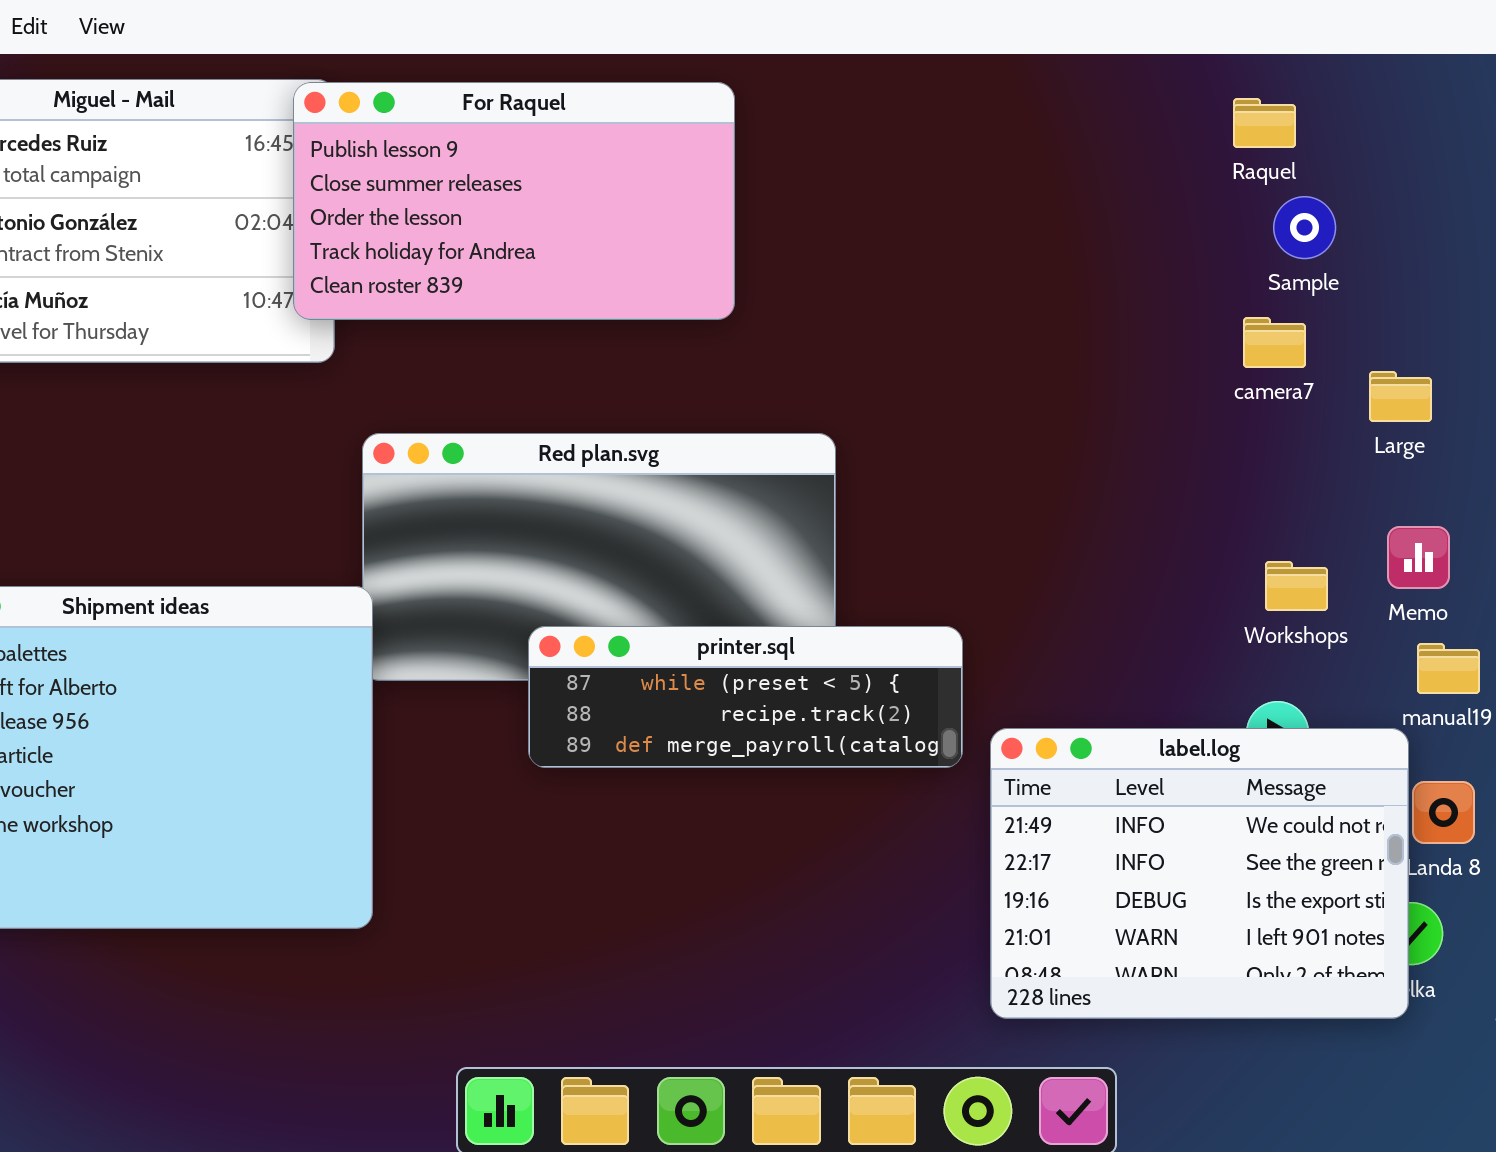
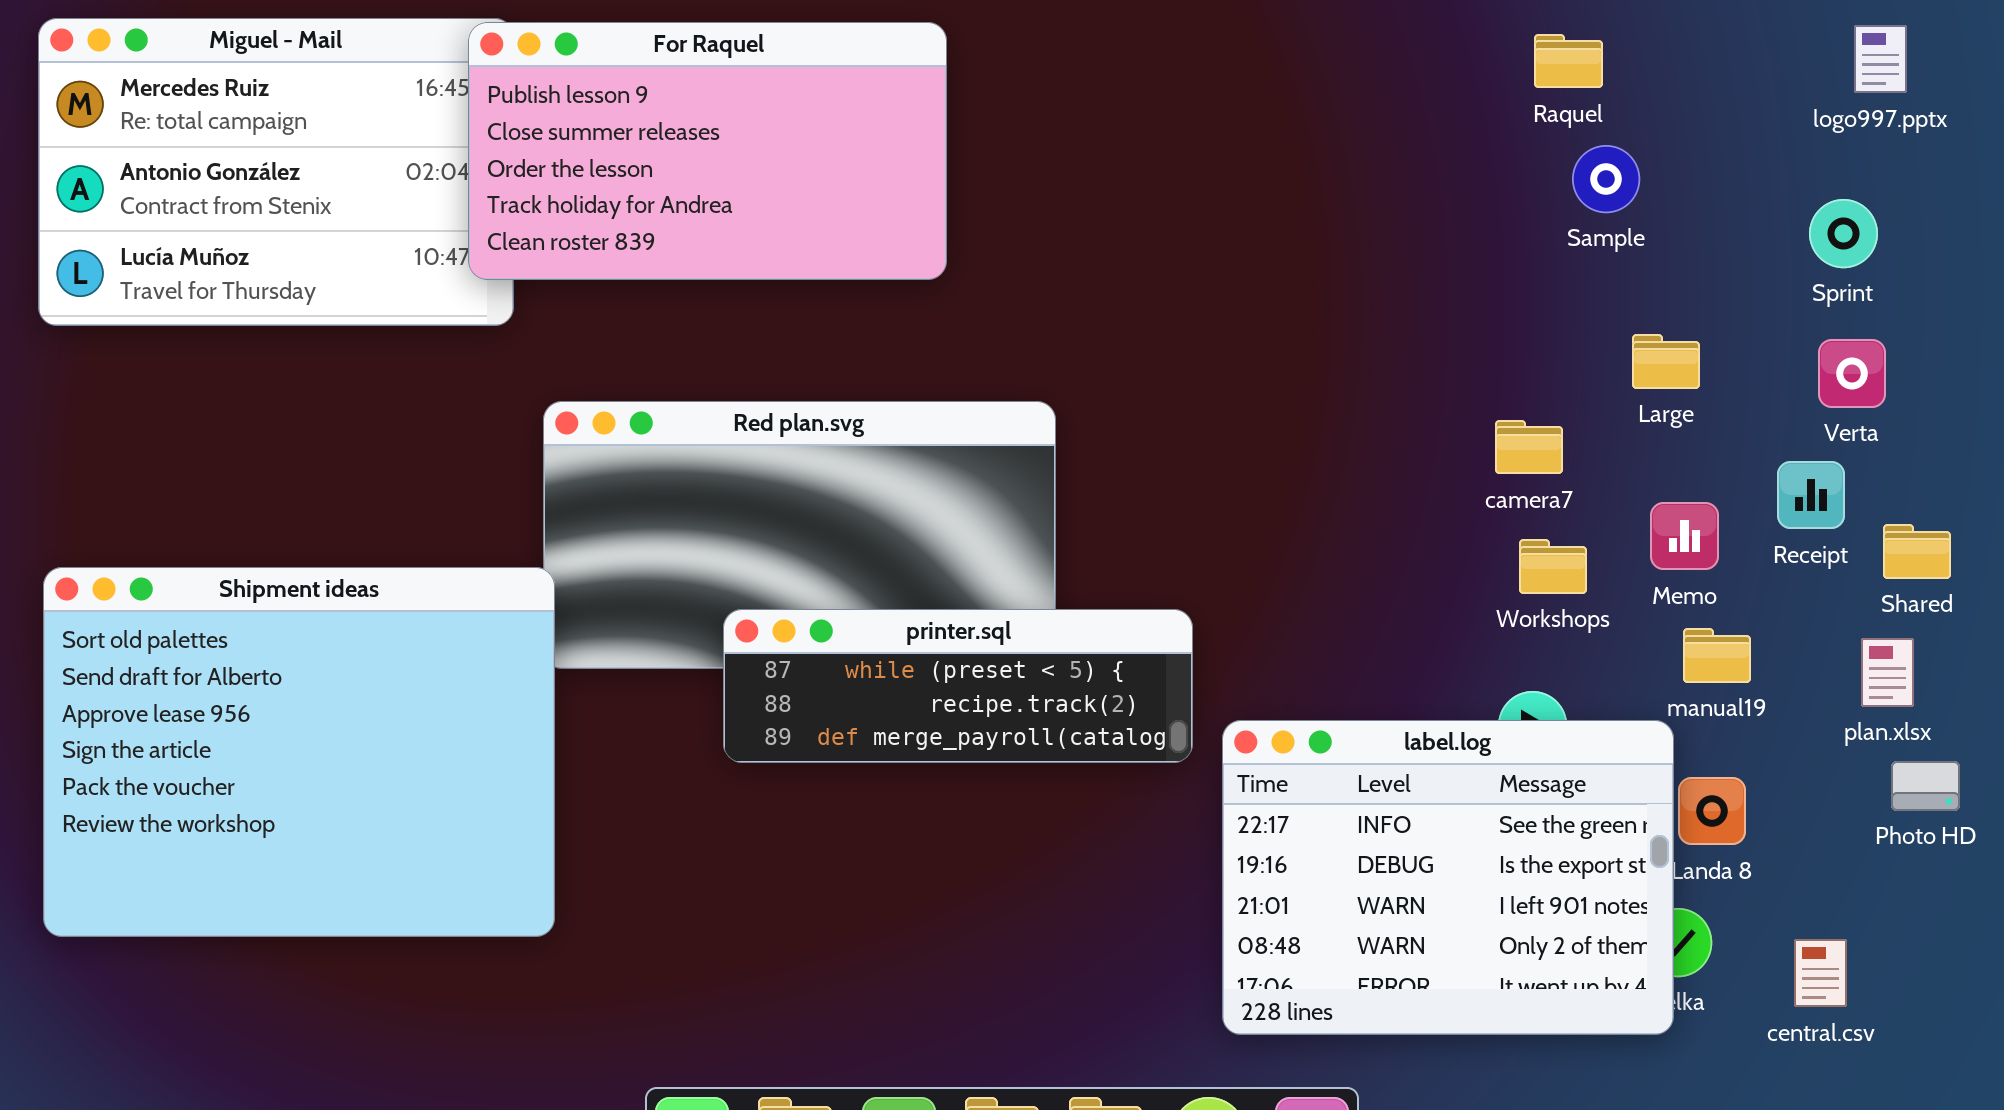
Raquel: [1233,98,1296,148] -> [1534,34,1603,88], moved
Sample: [1273,196,1336,259] -> [1572,145,1640,213], moved
camera7: [1243,317,1306,368] -> [1495,420,1563,474], moved
label.log: [990,728,1409,1019] -> [1222,720,1674,1035], scrolled down 1 row

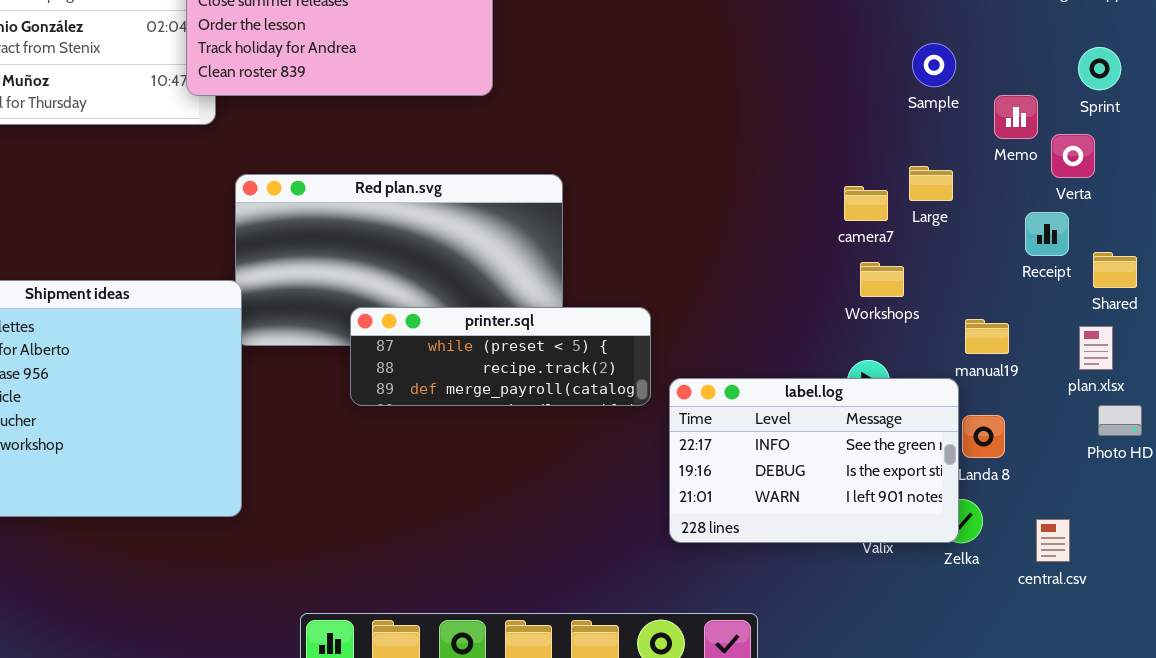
Sample: [1572,145,1640,213] -> [912,43,956,87], moved
Sprint: [1809,199,1878,268] -> [1078,47,1121,90], moved
Large: [1632,334,1700,389] -> [909,166,953,201], moved
Memo: [1650,502,1719,570] -> [994,95,1038,139], moved
label.log: [1222,720,1674,1035] -> [669,378,959,543], resized

